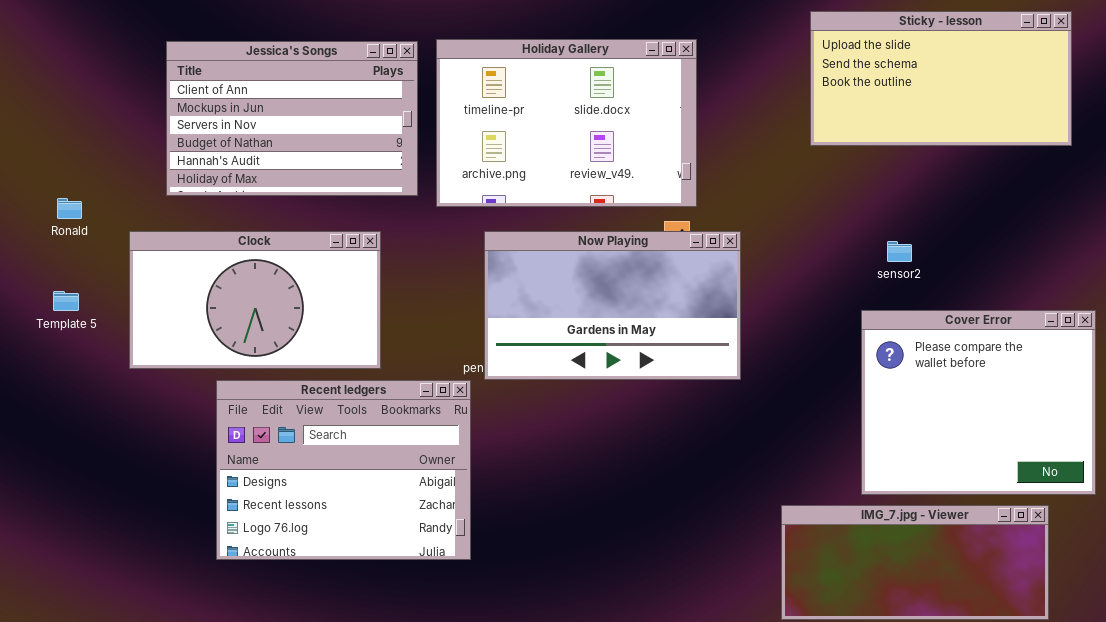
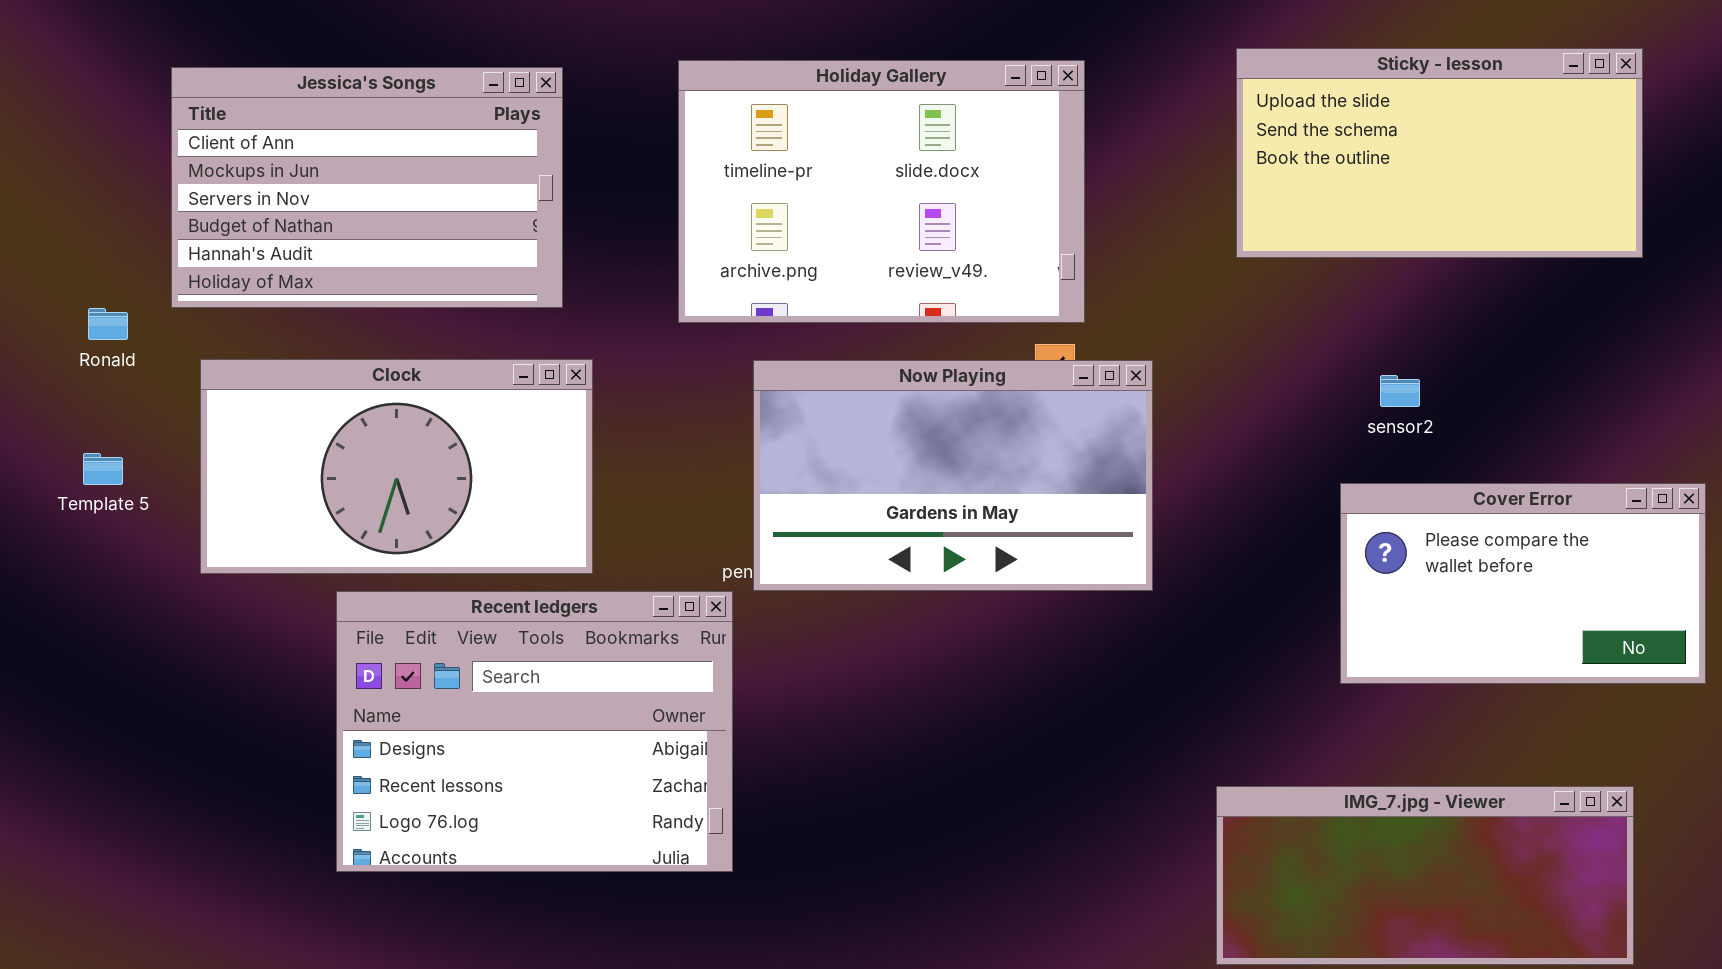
Sticky - lesson: [810,11,1072,146] -> [1236,48,1643,258], moved
Jessica's Songs: [166,41,418,196] -> [171,67,563,308], moved
Cover Error: [861,310,1096,495] -> [1340,483,1706,684], resized

